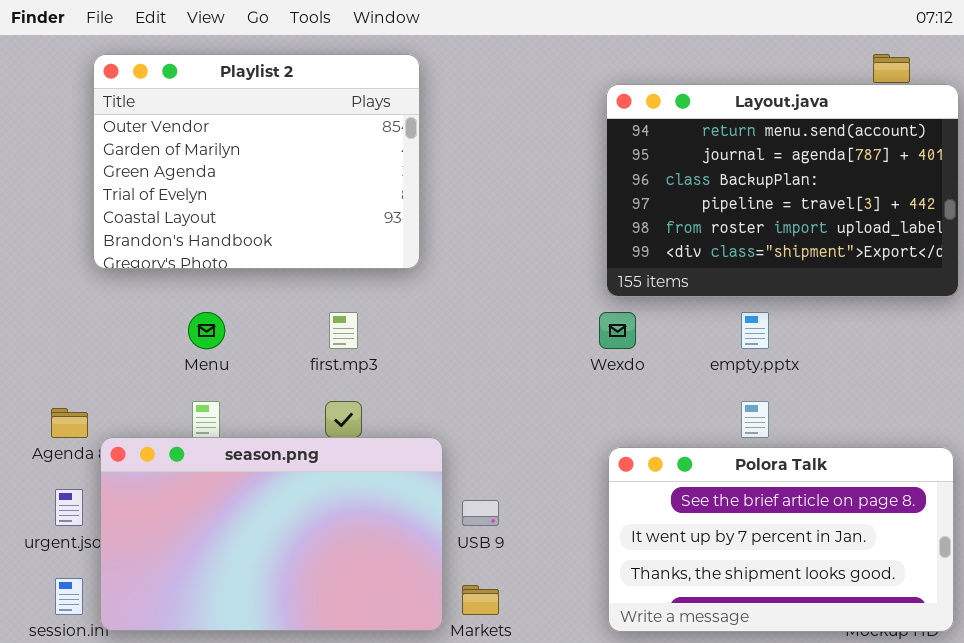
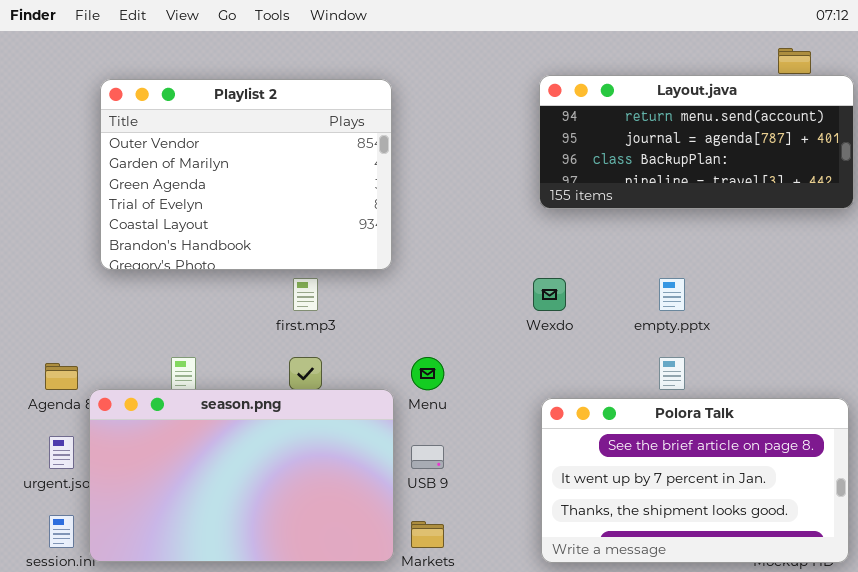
Playlist 2: [93,54,420,269] -> [100,79,392,270], moved
Layout.java: [606,84,959,297] -> [539,75,854,209], resized
Menu: [188,312,225,349] -> [411,357,444,390], moved

